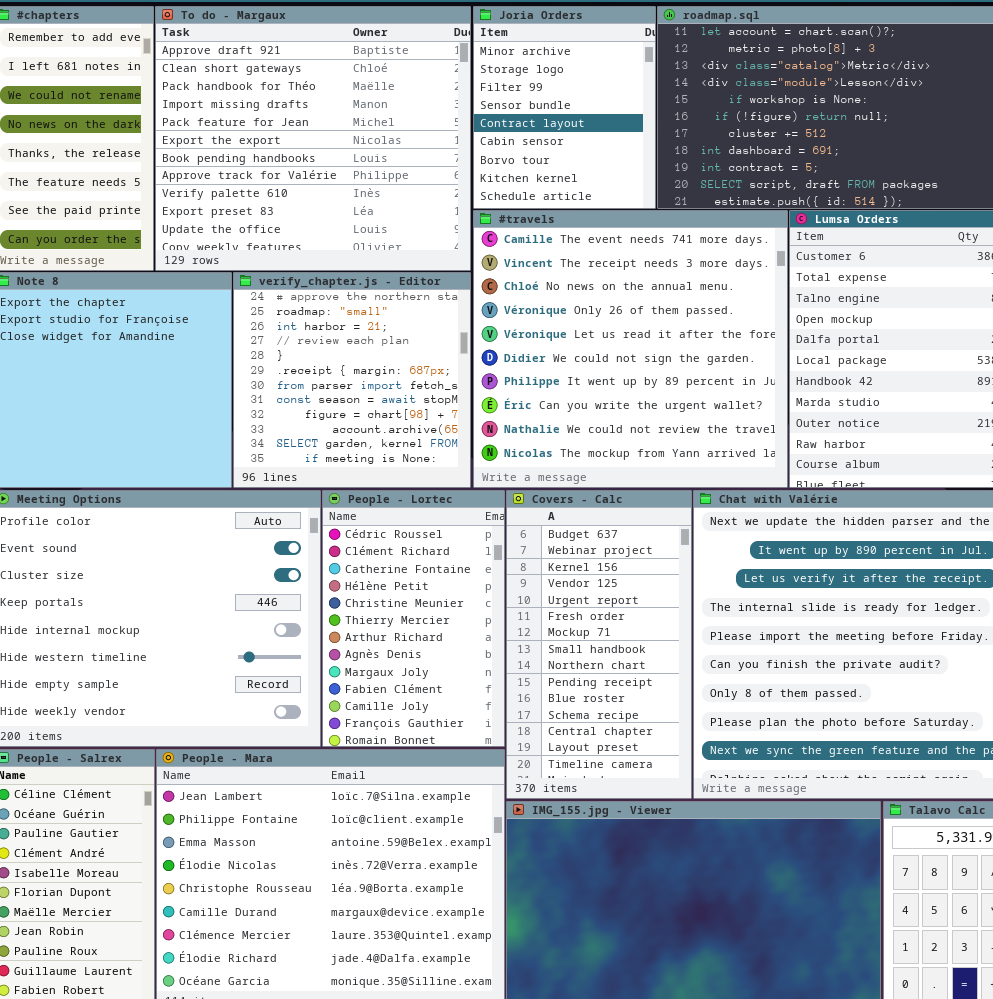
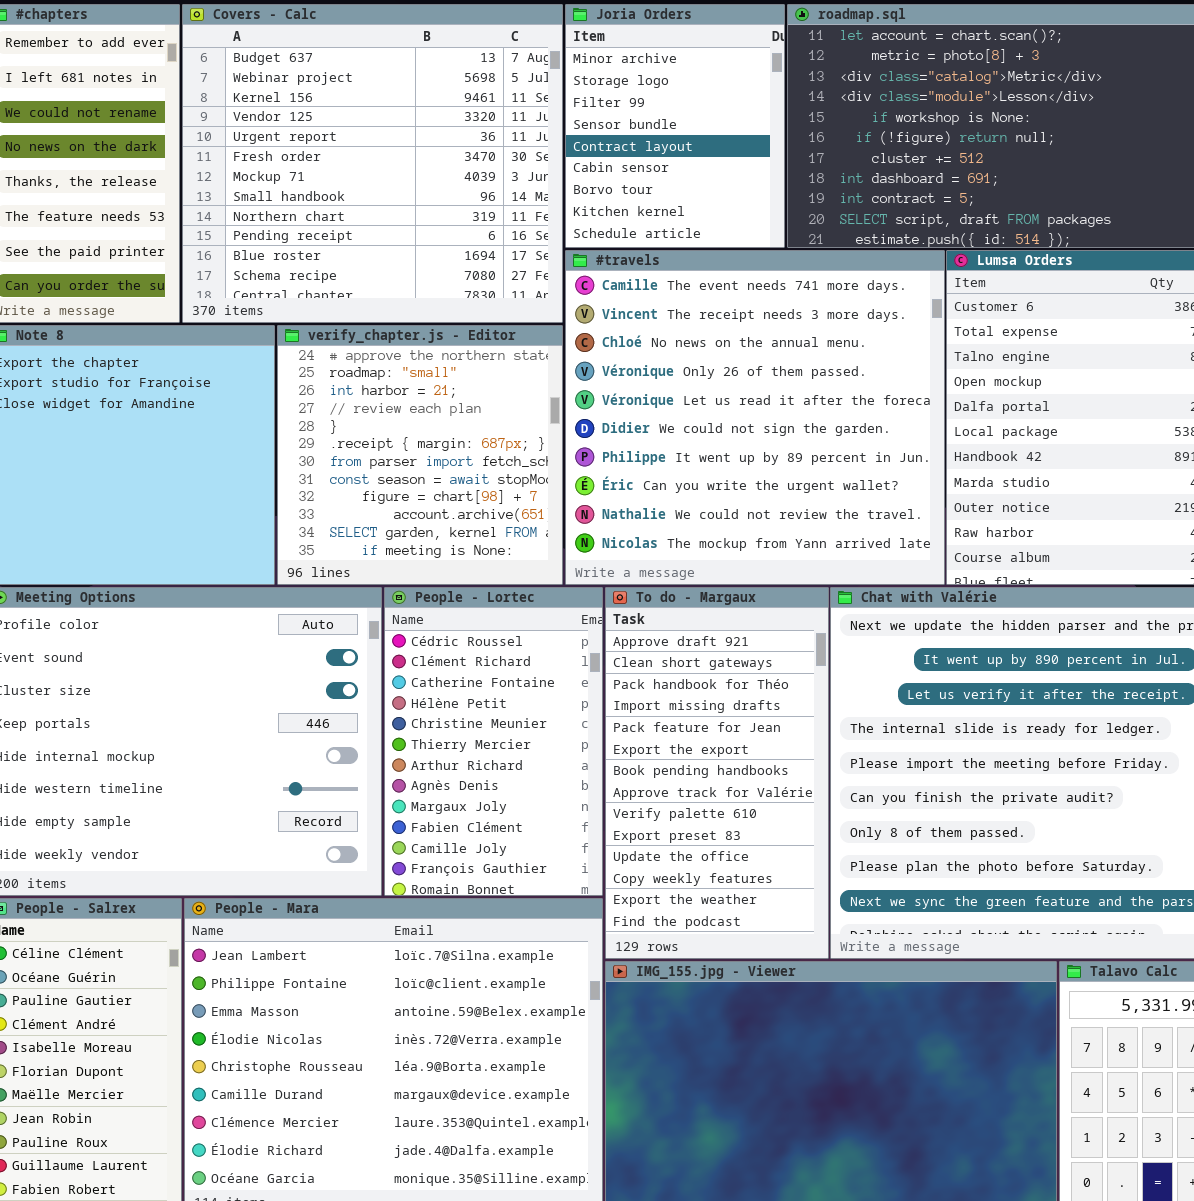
To do - Margaux: [155,6,471,271] -> [605,587,829,959], moved, resized
Covers - Calc: [506,490,692,799] -> [182,4,563,323], moved, resized

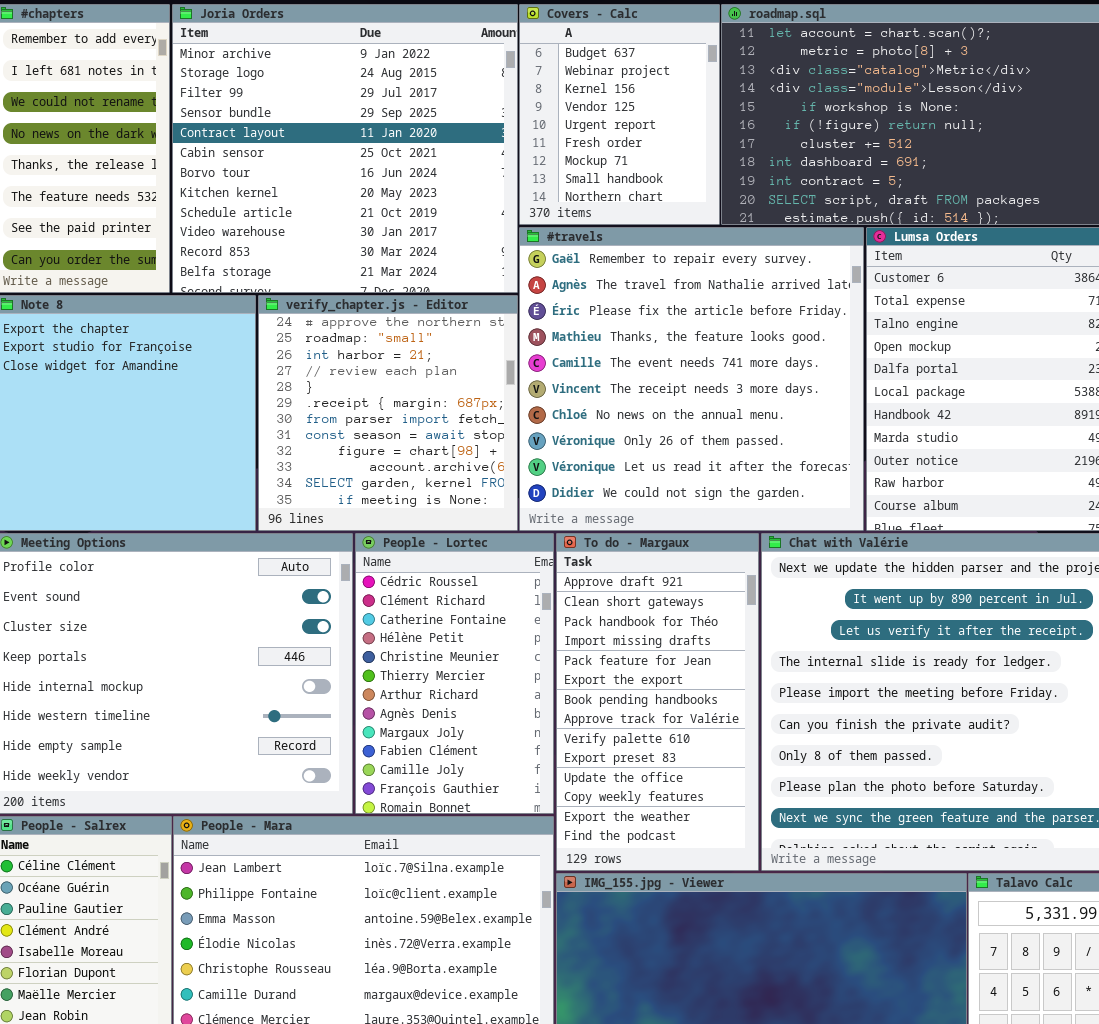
Covers - Calc: [182,4,563,323] -> [519,4,720,225], moved, resized
Joria Orders: [565,4,785,248] -> [172,4,518,293], moved, resized
#travels: [565,250,945,585] -> [519,227,864,531], scrolled up 4 rows

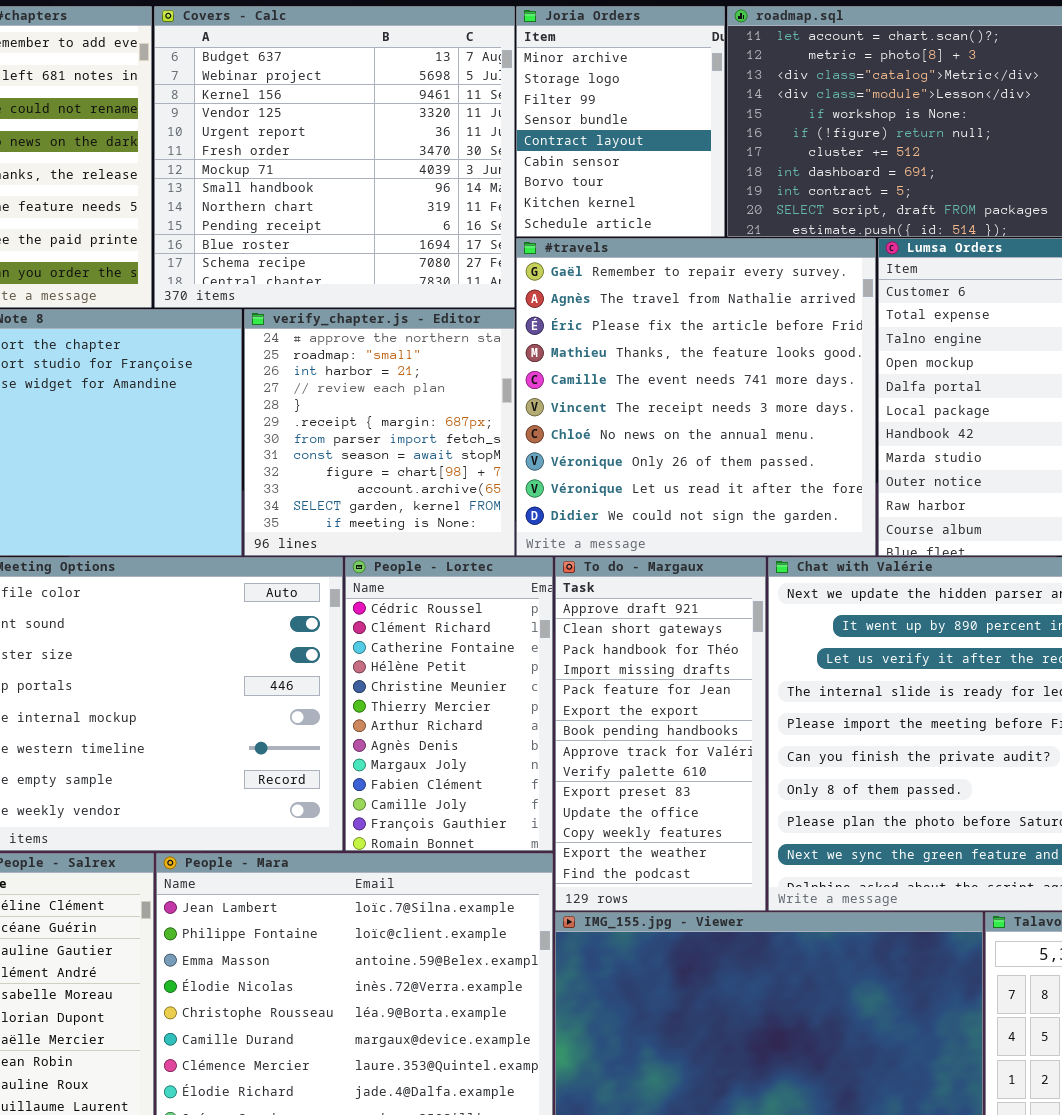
Joria Orders: [172,4,518,293] -> [516,6,725,237], moved, resized
Covers - Calc: [519,4,720,225] -> [154,6,515,308], moved, resized

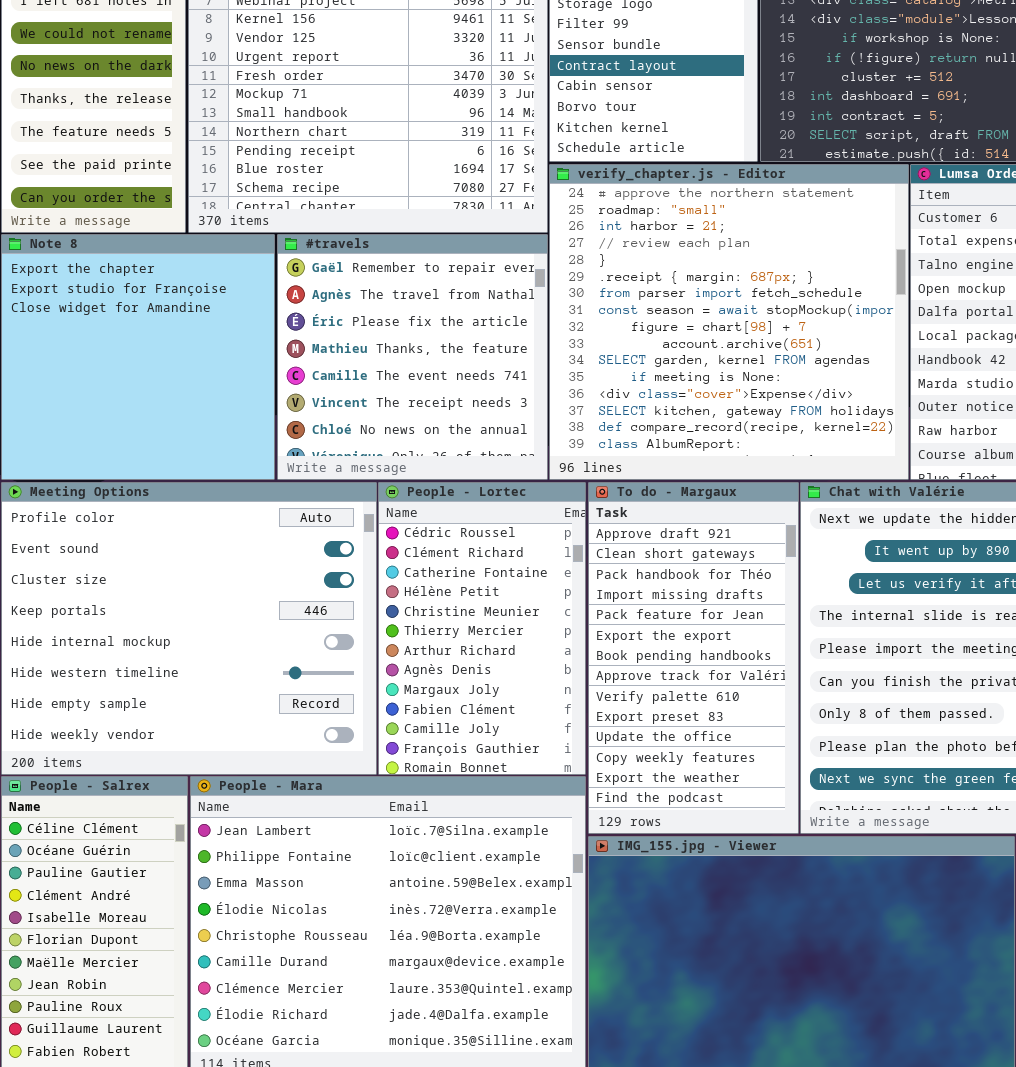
#travels: [516,238,876,556] -> [277,234,548,480], moved, resized
verify_chapter.js - Editor: [244,309,515,556] -> [549,164,909,480], moved, resized

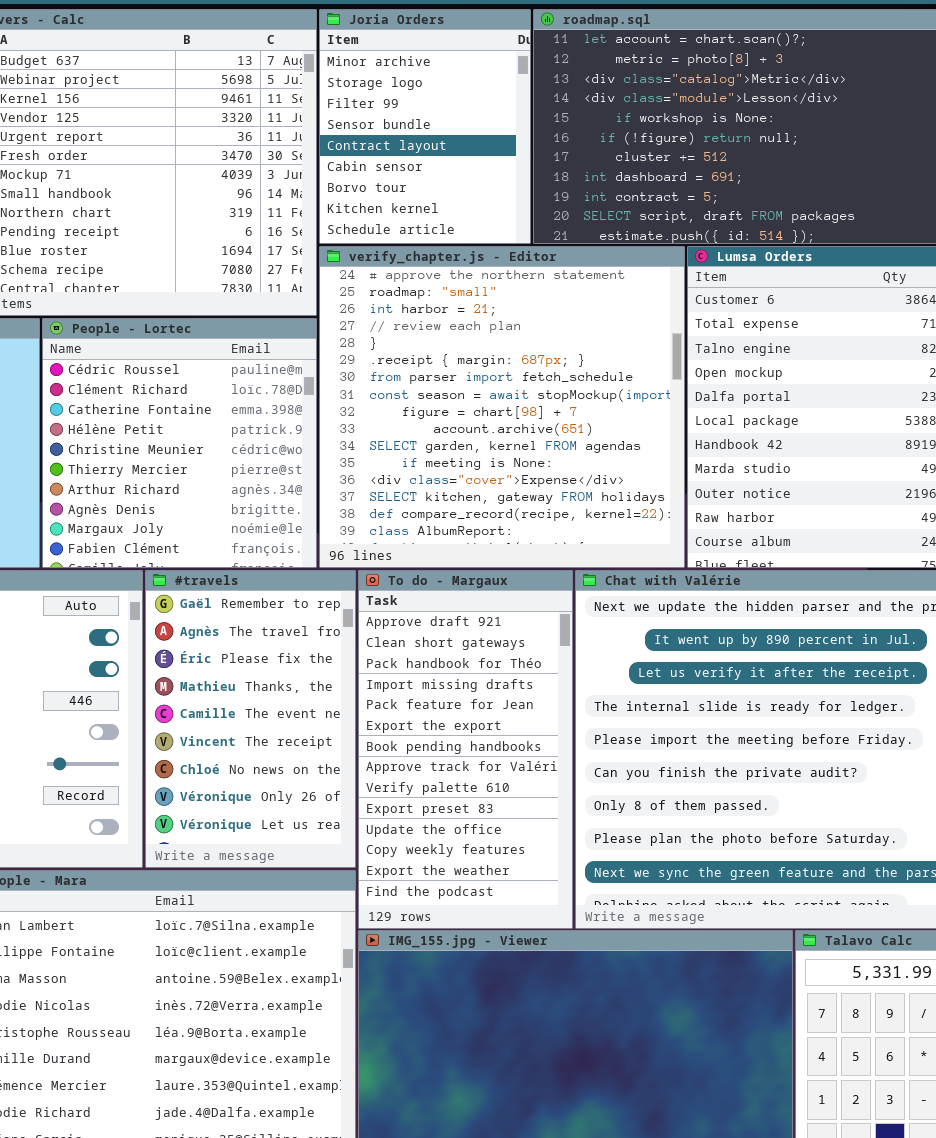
#travels: [277,234,548,480] -> [145,570,356,868], moved, resized
People - Lortec: [378,482,586,775] -> [42,318,317,568], moved, resized

